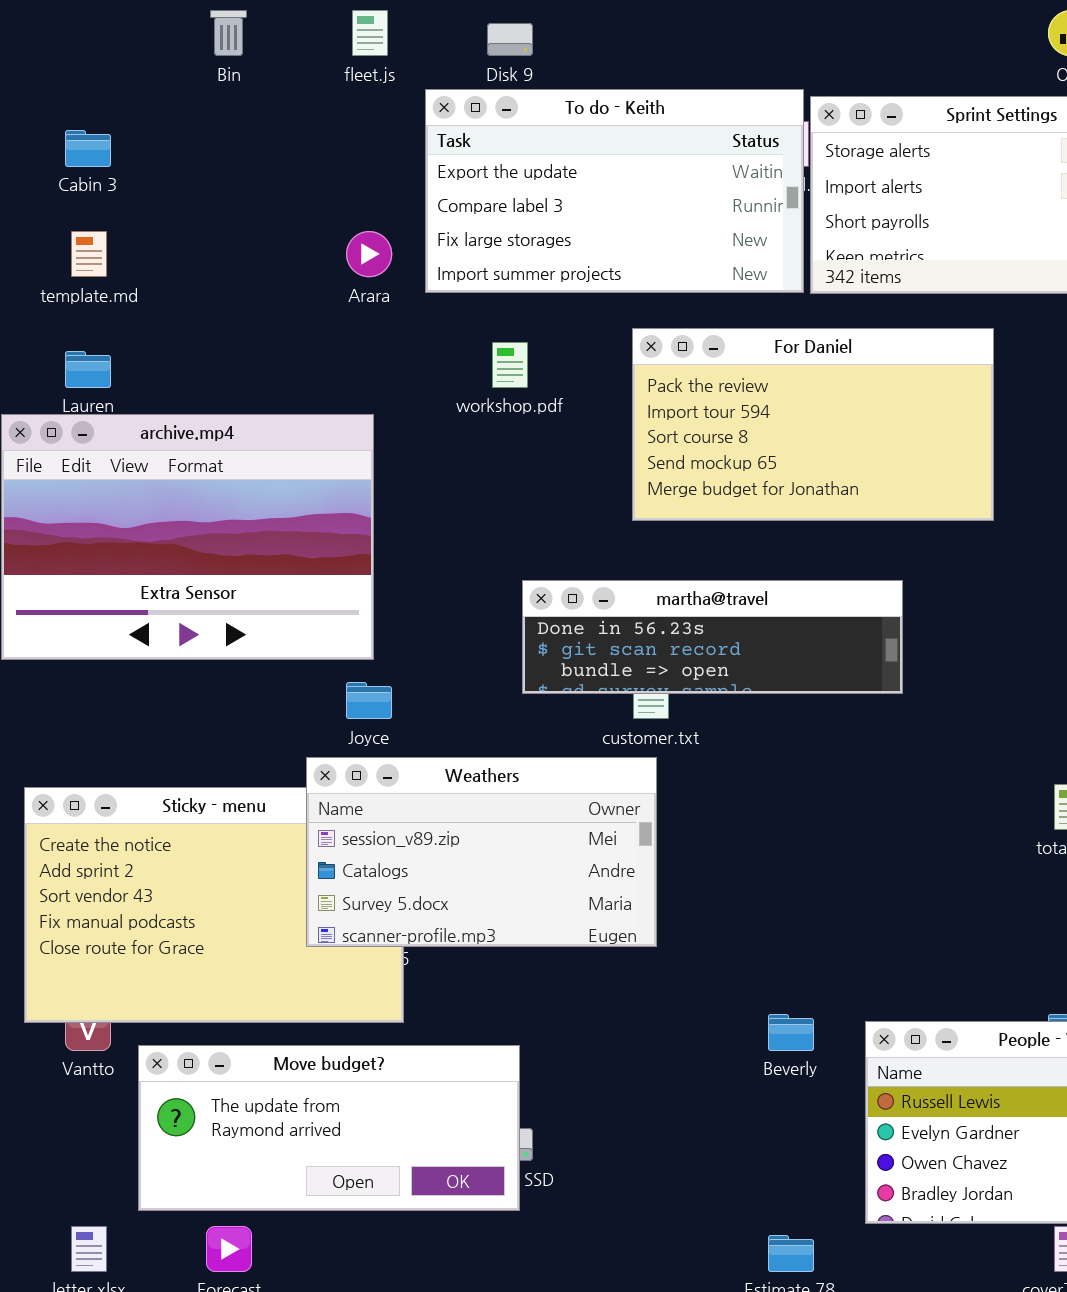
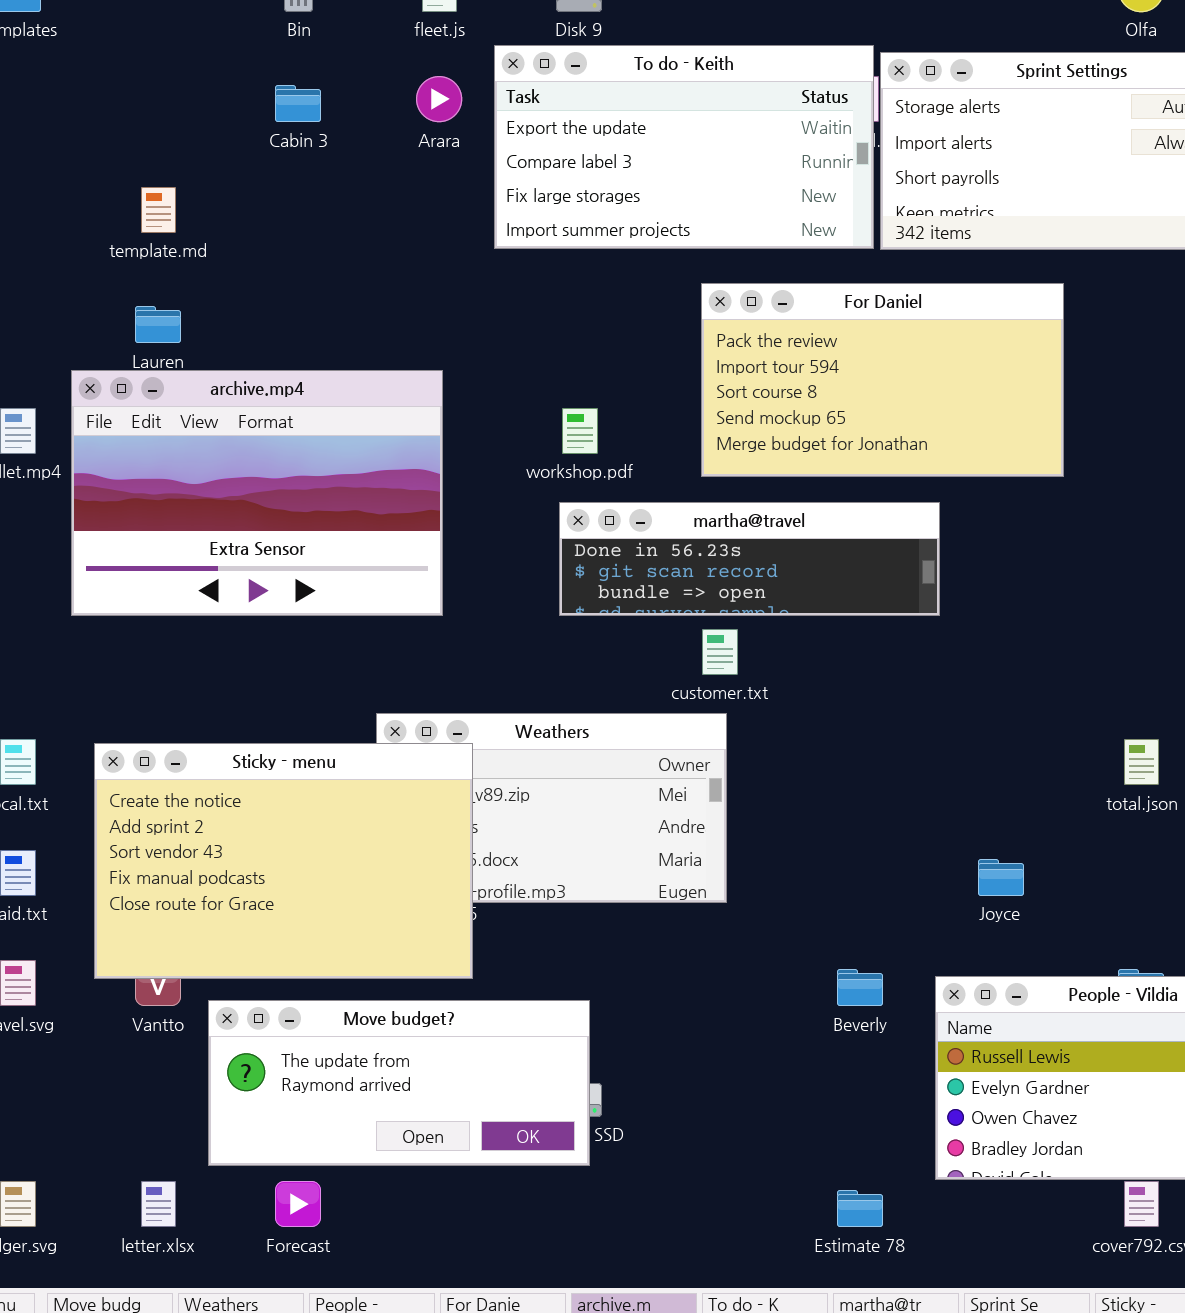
Cabin 3: [65,130,111,167] -> [275,85,321,122], moved
Arara: [346,231,392,277] -> [416,76,462,122], moved
workshop.pdf: [492,342,528,388] -> [562,408,598,454], moved
martha@travel: [522,580,903,694] -> [559,502,940,616], moved
Joyce: [346,682,392,719] -> [978,859,1024,896], moved
Sticky - menu: [24,787,404,1023] -> [94,743,473,979], raised

